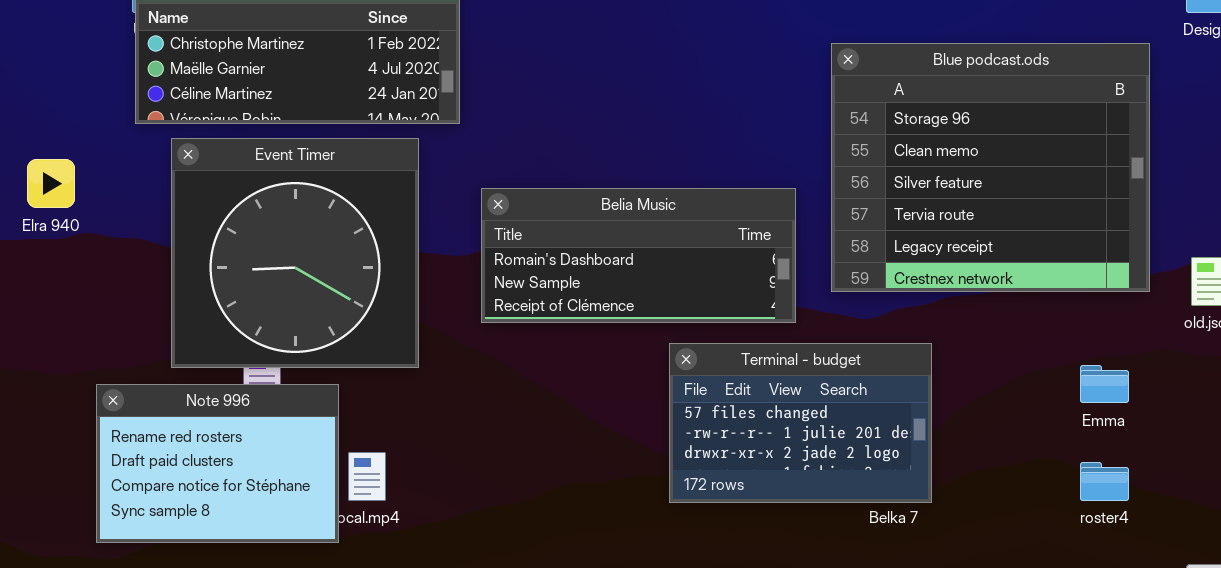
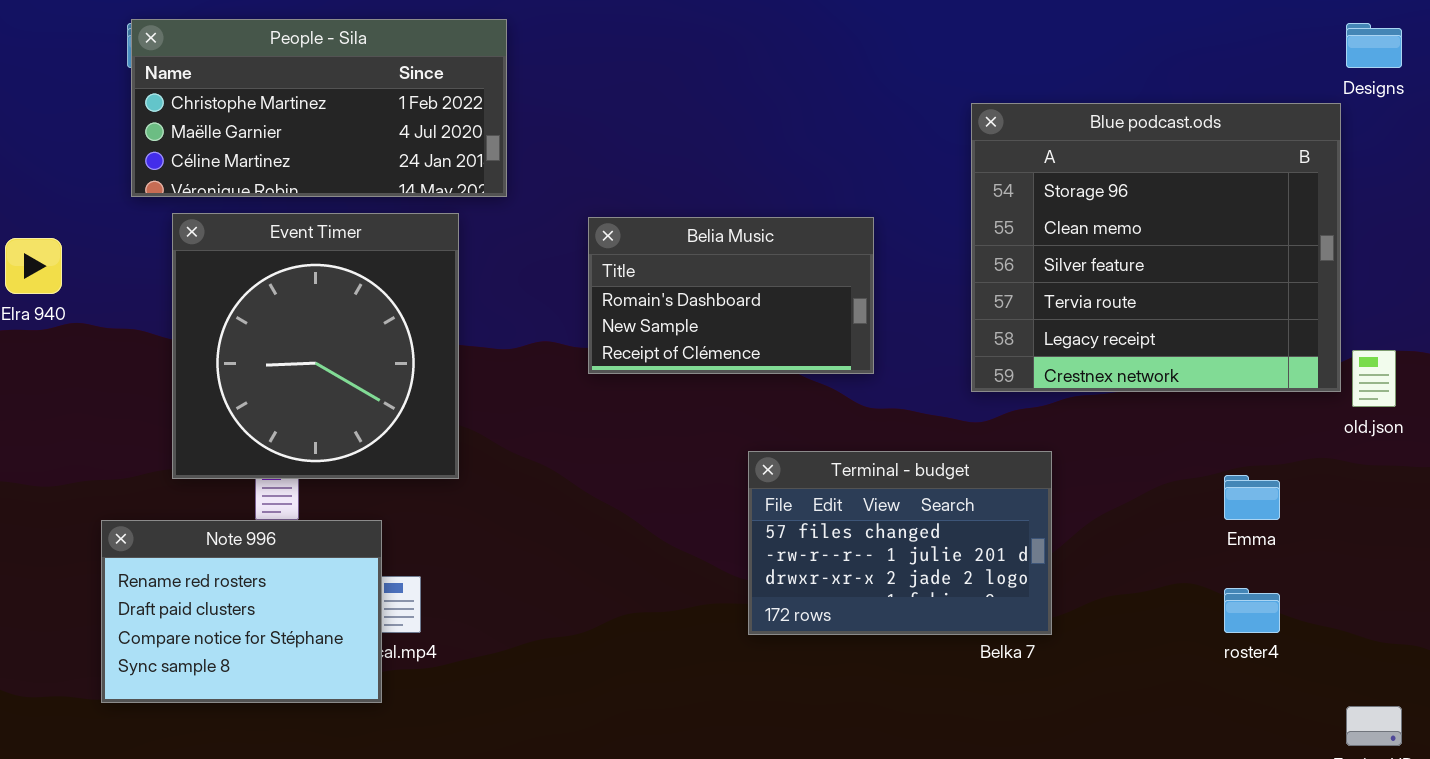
Blue podcast.ods: [831,43,1150,292] -> [971,103,1341,392], moved
Belia Music: [481,188,796,323] -> [588,217,874,374], moved, resized
Note 996: [96,384,339,543] -> [101,520,382,703], moved

